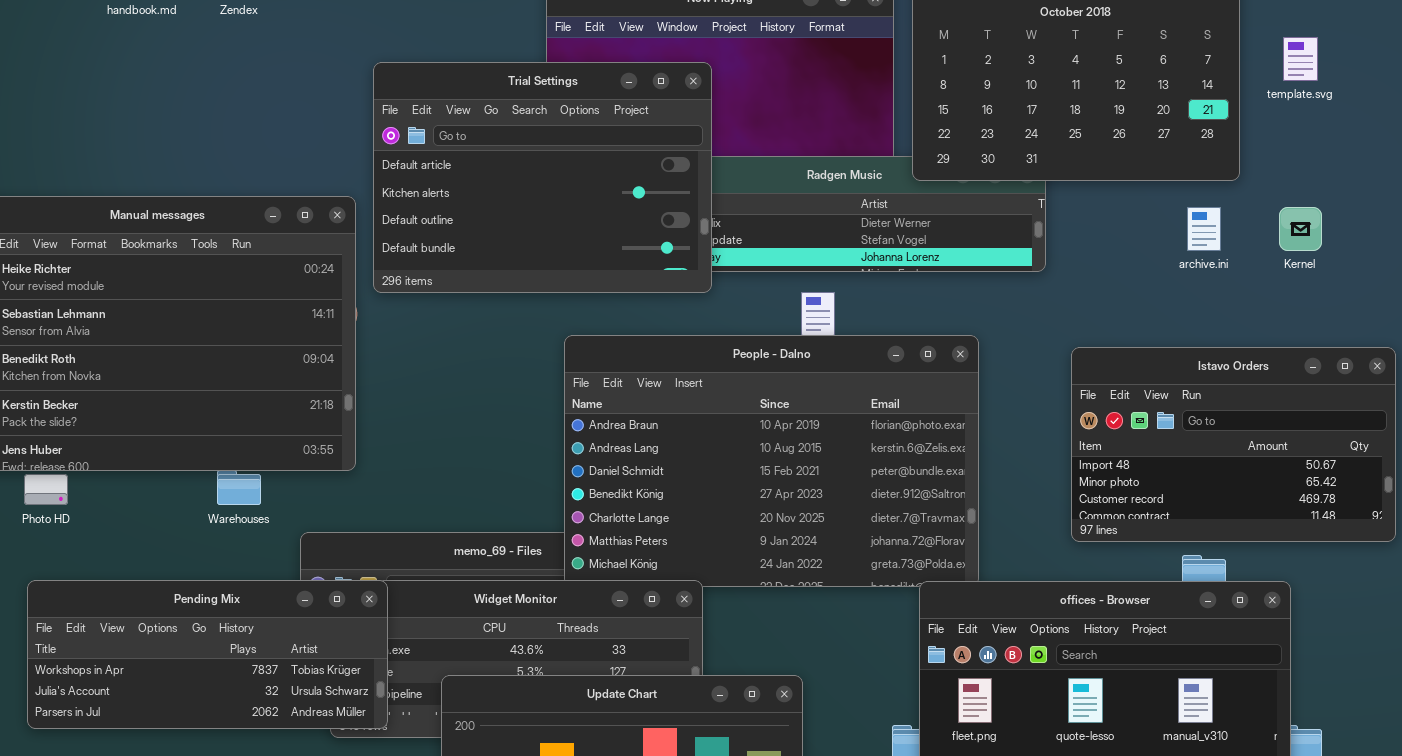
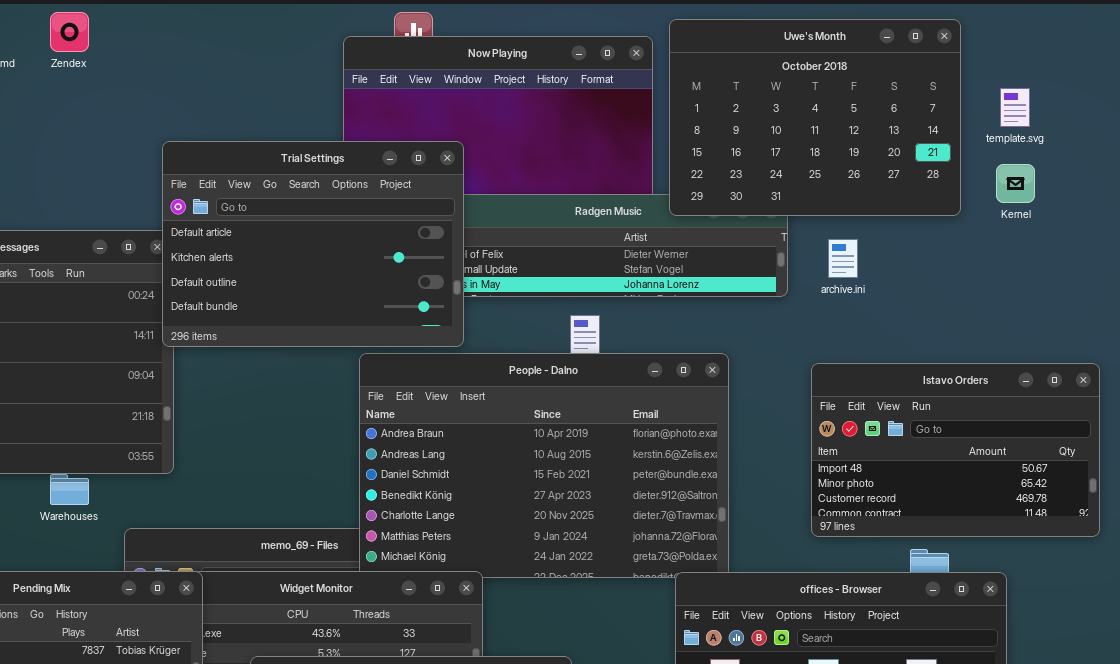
Trial Settings: [373,62,712,293] -> [162,141,464,347], moved
archive.ini: [1187,207,1221,251] -> [828,239,858,278], moved
Kernel: [1279,207,1322,251] -> [996,164,1035,203], moved

